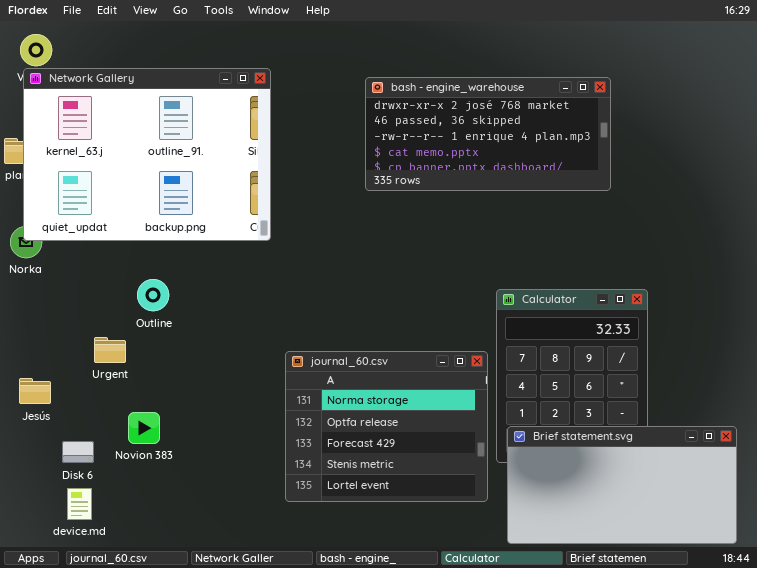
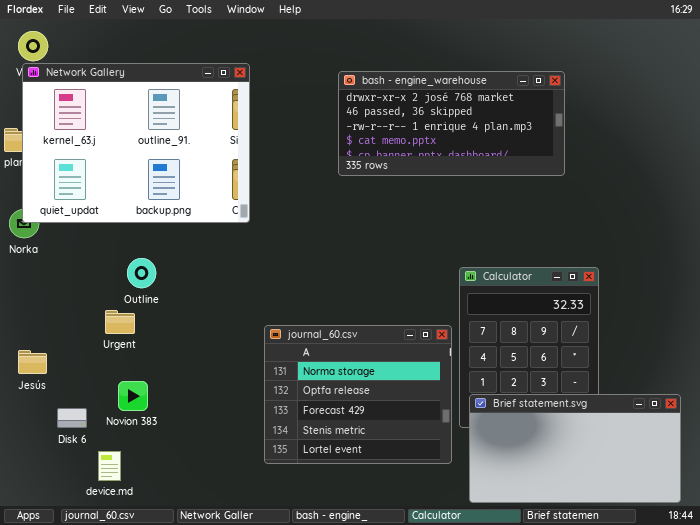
Urgent: [94,337,126,363] -> [105,310,135,334], moved
device.md: [67,488,92,520] -> [98,451,121,481], moved

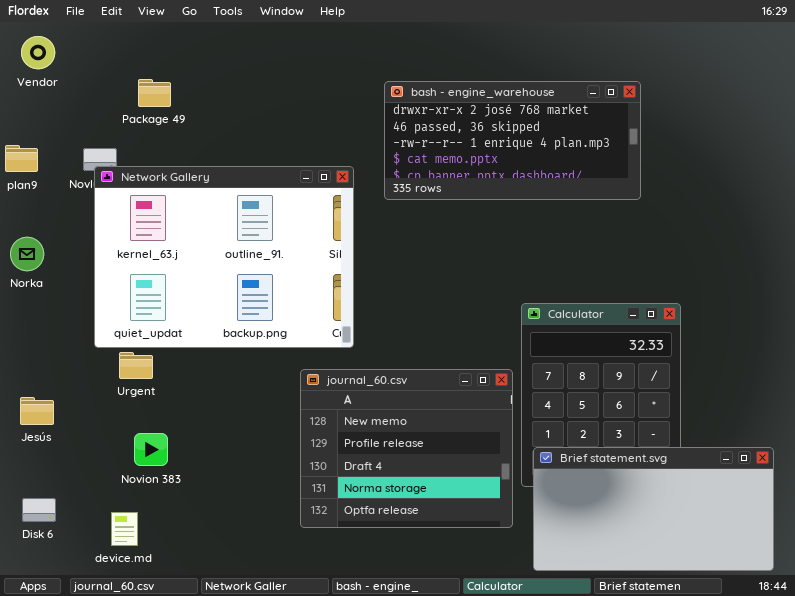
Network Gallery: [22,63,250,223] -> [94,166,354,348], moved
journal_60.csv: [264,325,452,464] -> [300,369,513,528], scrolled up 3 rows
Disk 6: [57,408,87,428] -> [22,498,56,522], moved

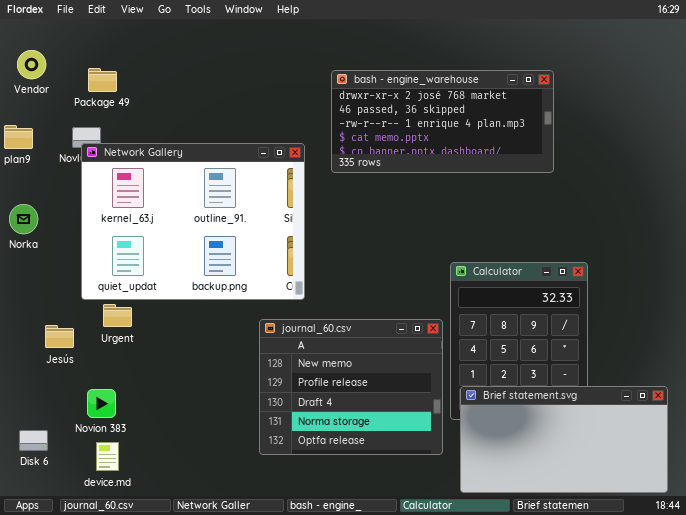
Vendor: [21,36,55,69] -> [17,50,46,79], moved
Package 49: [138,79,171,107] -> [88,68,117,92], moved
Jesús: [20,397,54,425] -> [45,325,74,348], moved
Novion 383: [134,433,168,466] -> [87,389,116,418], moved

